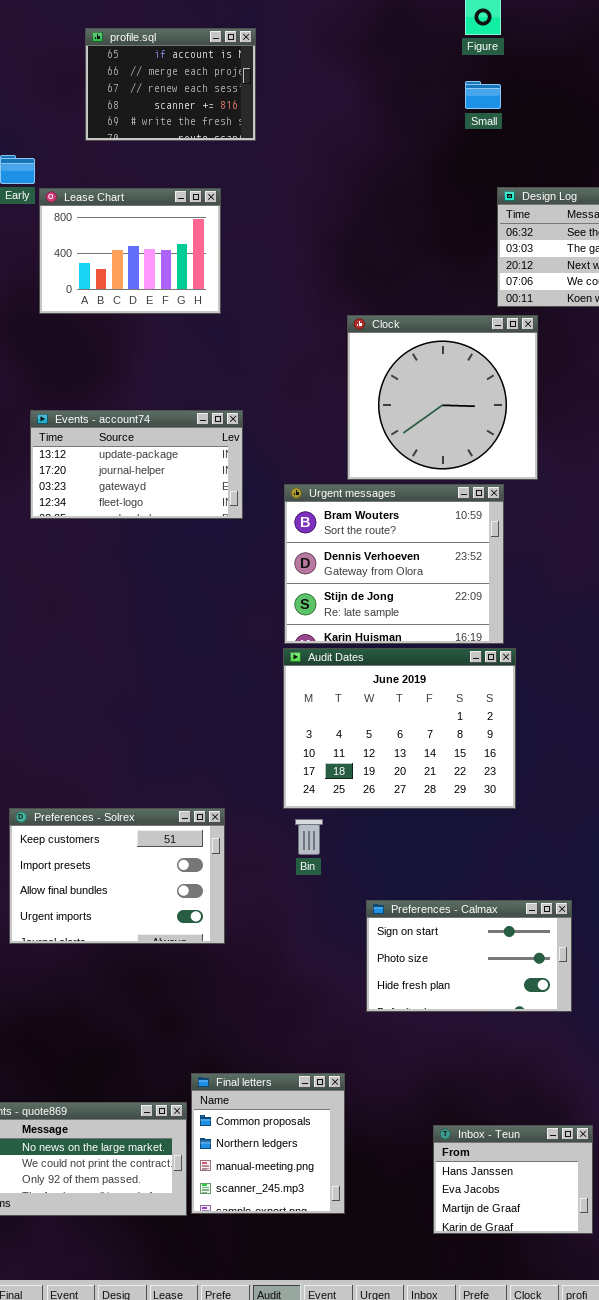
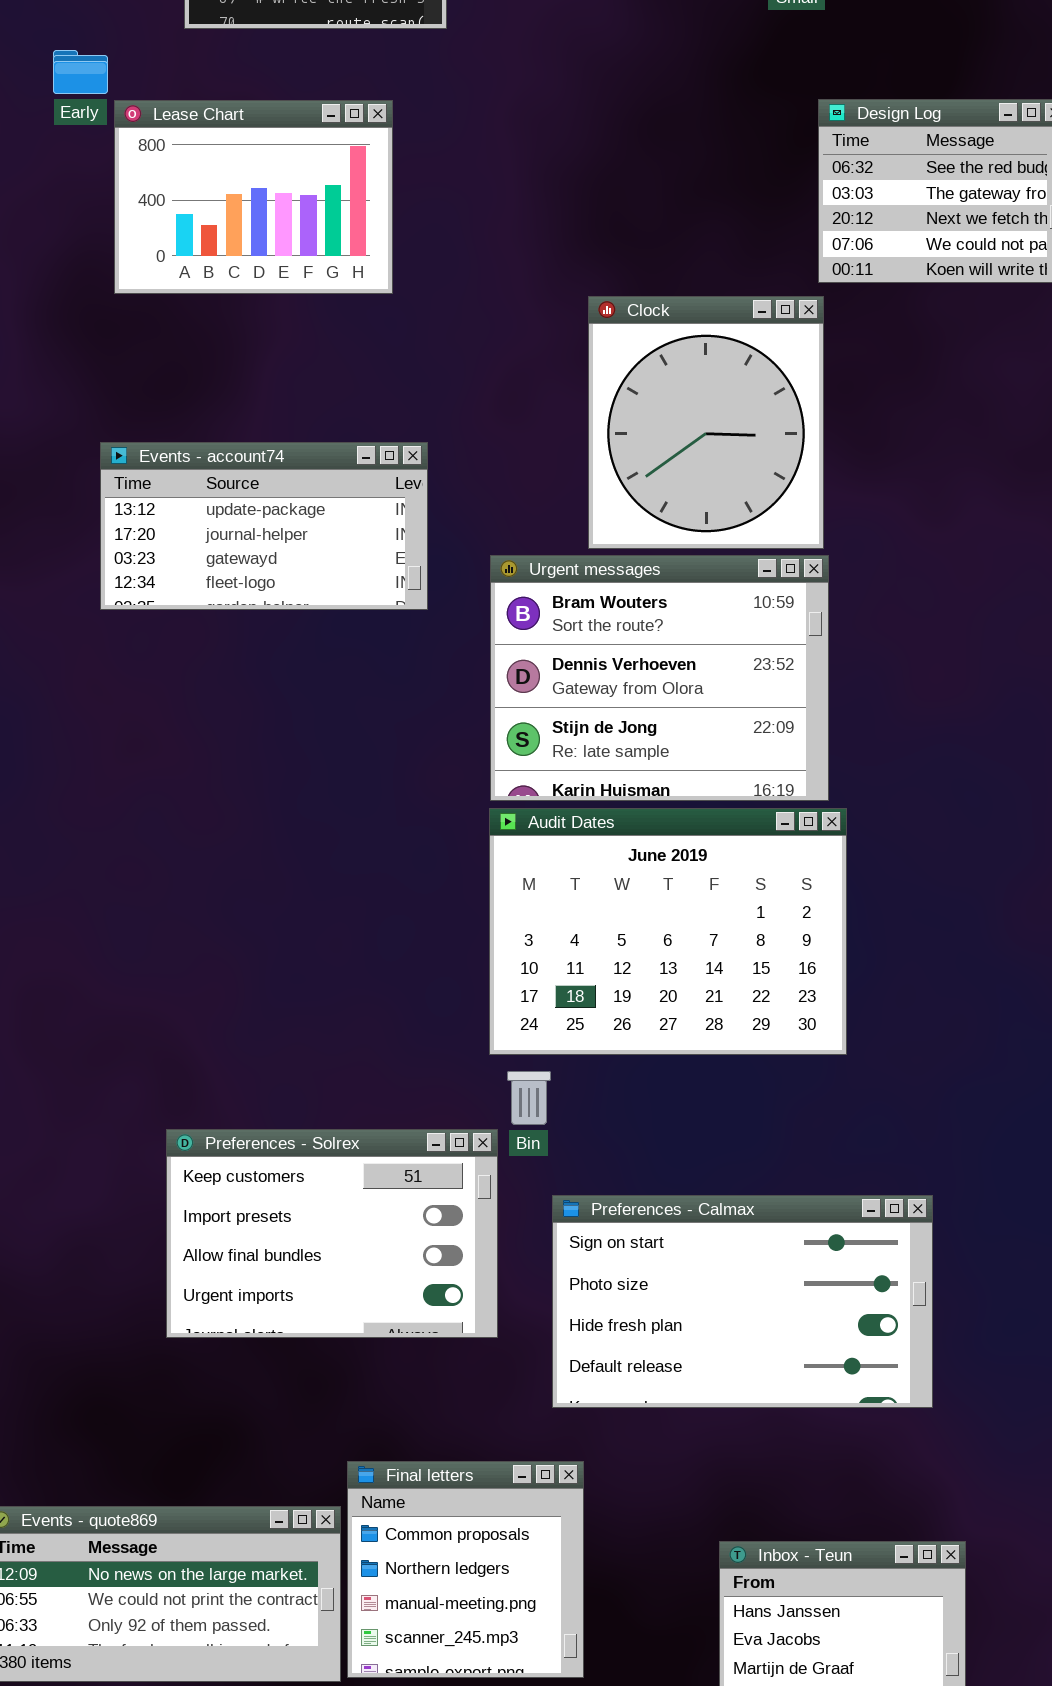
Clock: [347,315,538,480] -> [588,296,824,549], resized
Preferences - Solrex: [9,808,225,944] -> [166,1129,498,1338], moved
Preferences - Calmax: [366,900,572,1012] -> [552,1195,933,1408], resized

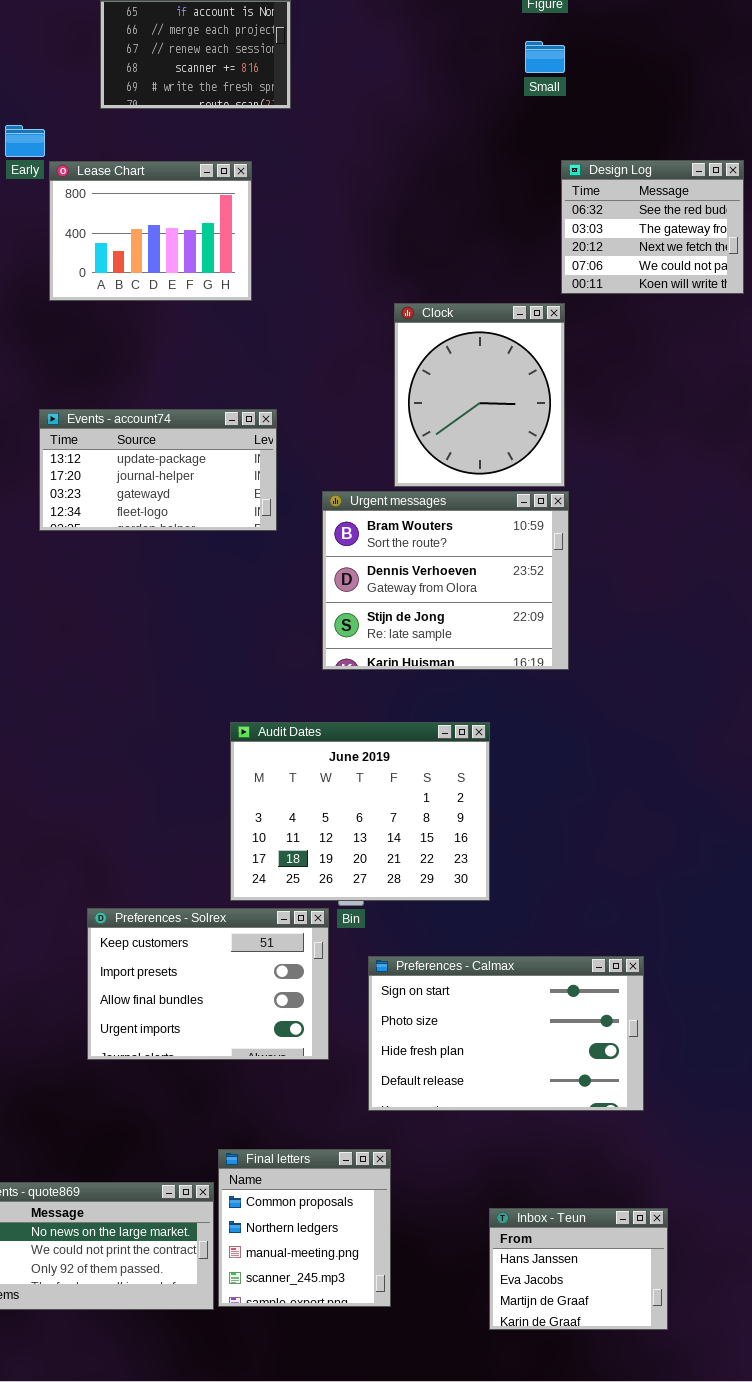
Audit Dates: [489,808,847,1055] -> [230,722,490,901], moved

